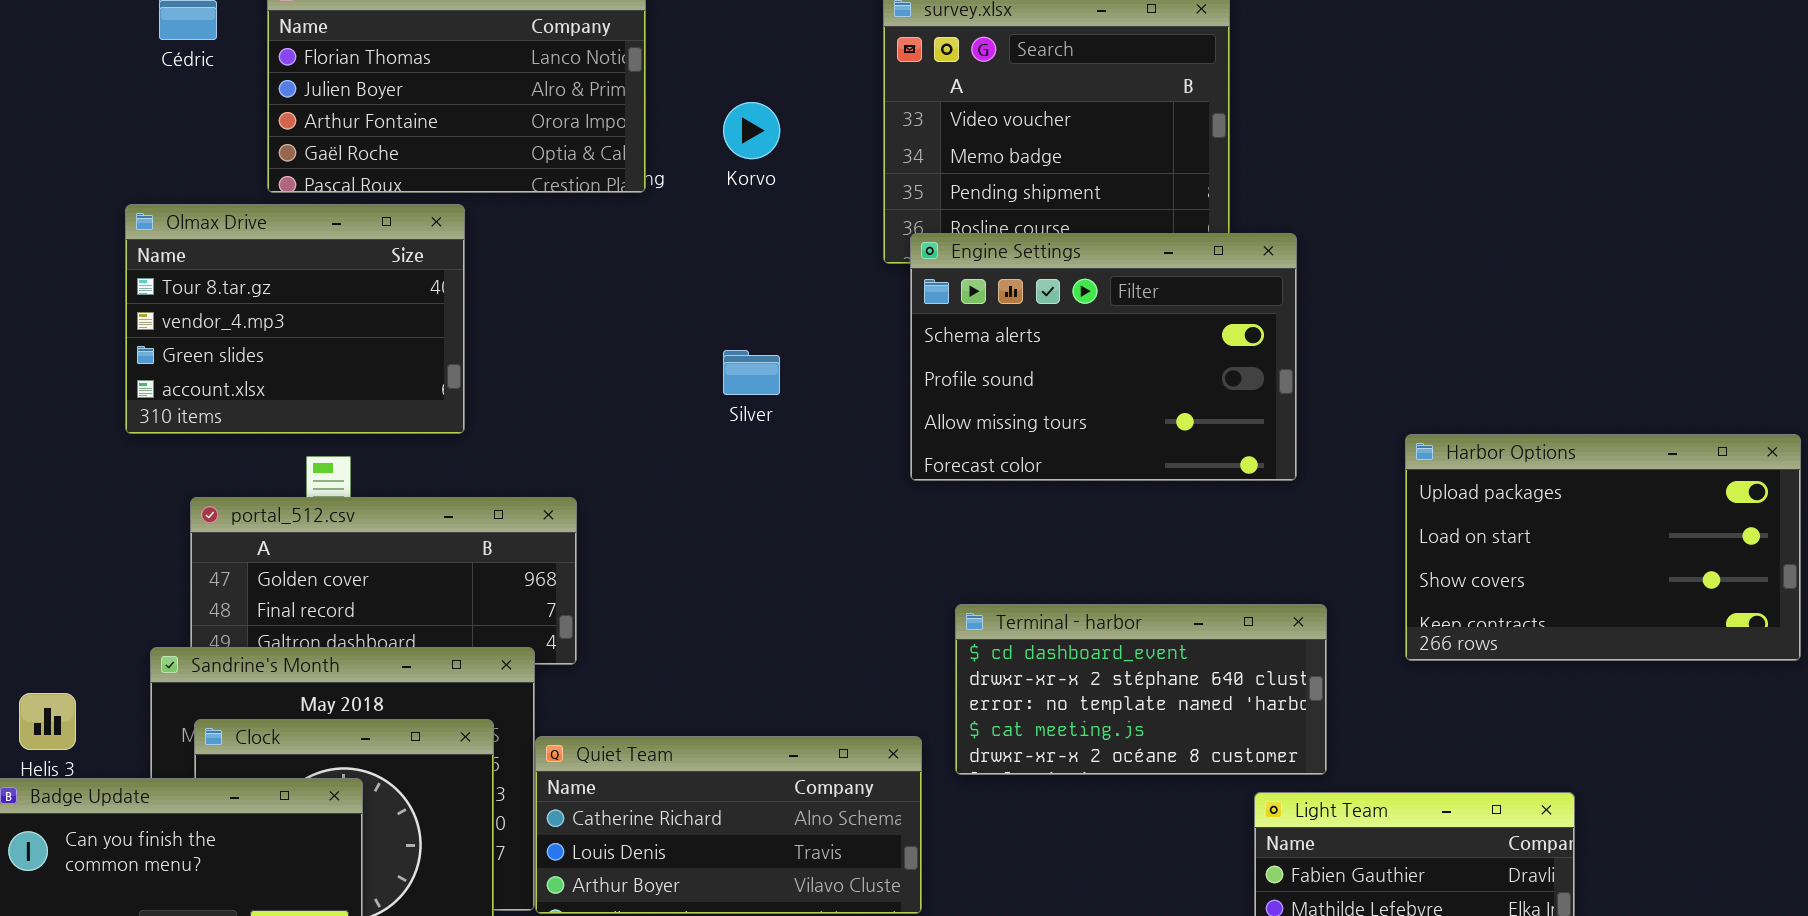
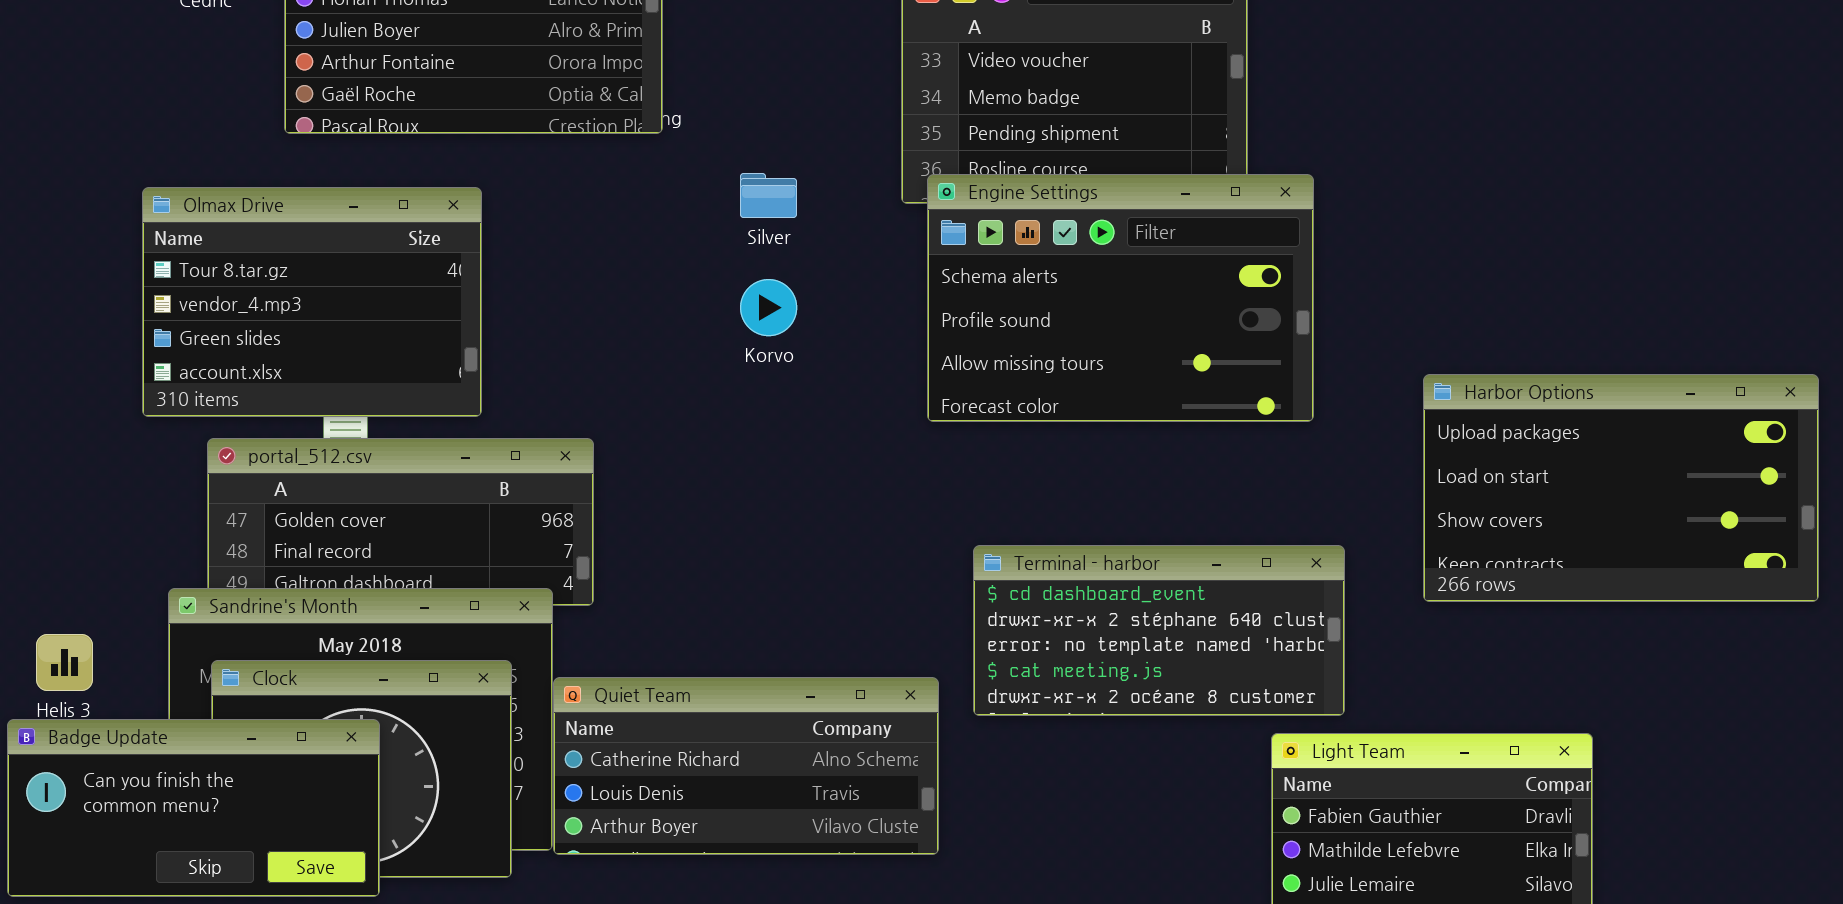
Korvo: [723,102,780,159] -> [740,279,797,336], moved
Olmax Drive: [125,204,465,434] -> [142,187,482,417], moved
Silver: [723,350,780,395] -> [740,173,797,218], moved

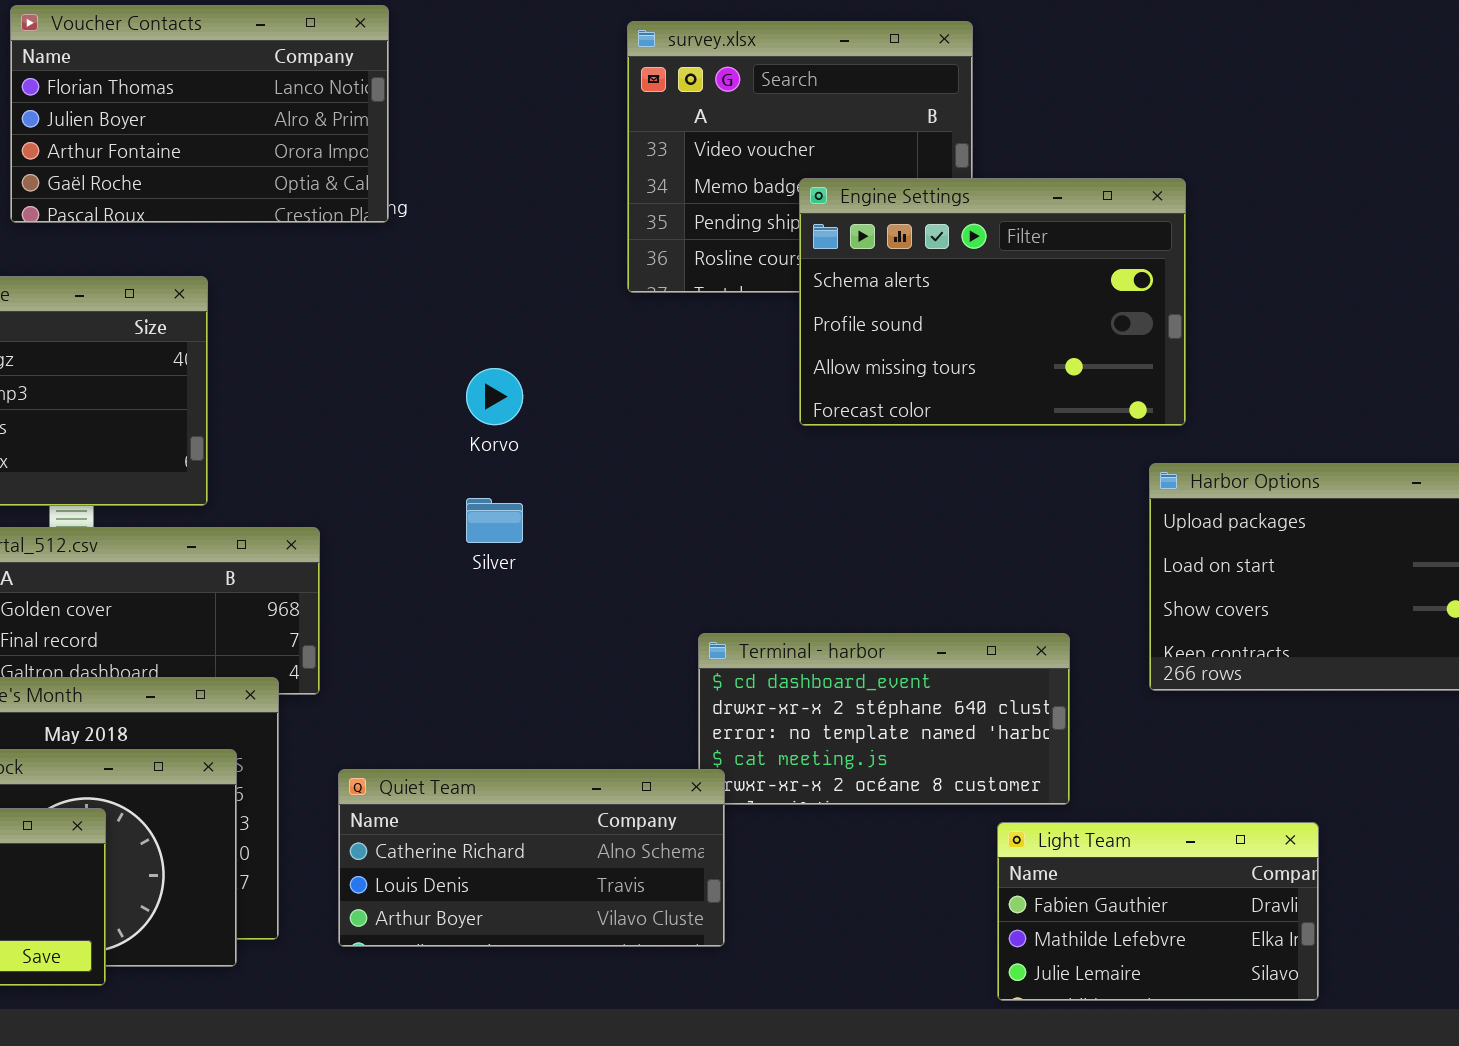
Silver: [740,173,797,218] -> [466,498,523,543], moved
Engine Settings: [927,174,1314,422] -> [799,178,1186,426], moved
Quiet Team: [553,677,939,855] -> [338,769,725,947], moved

